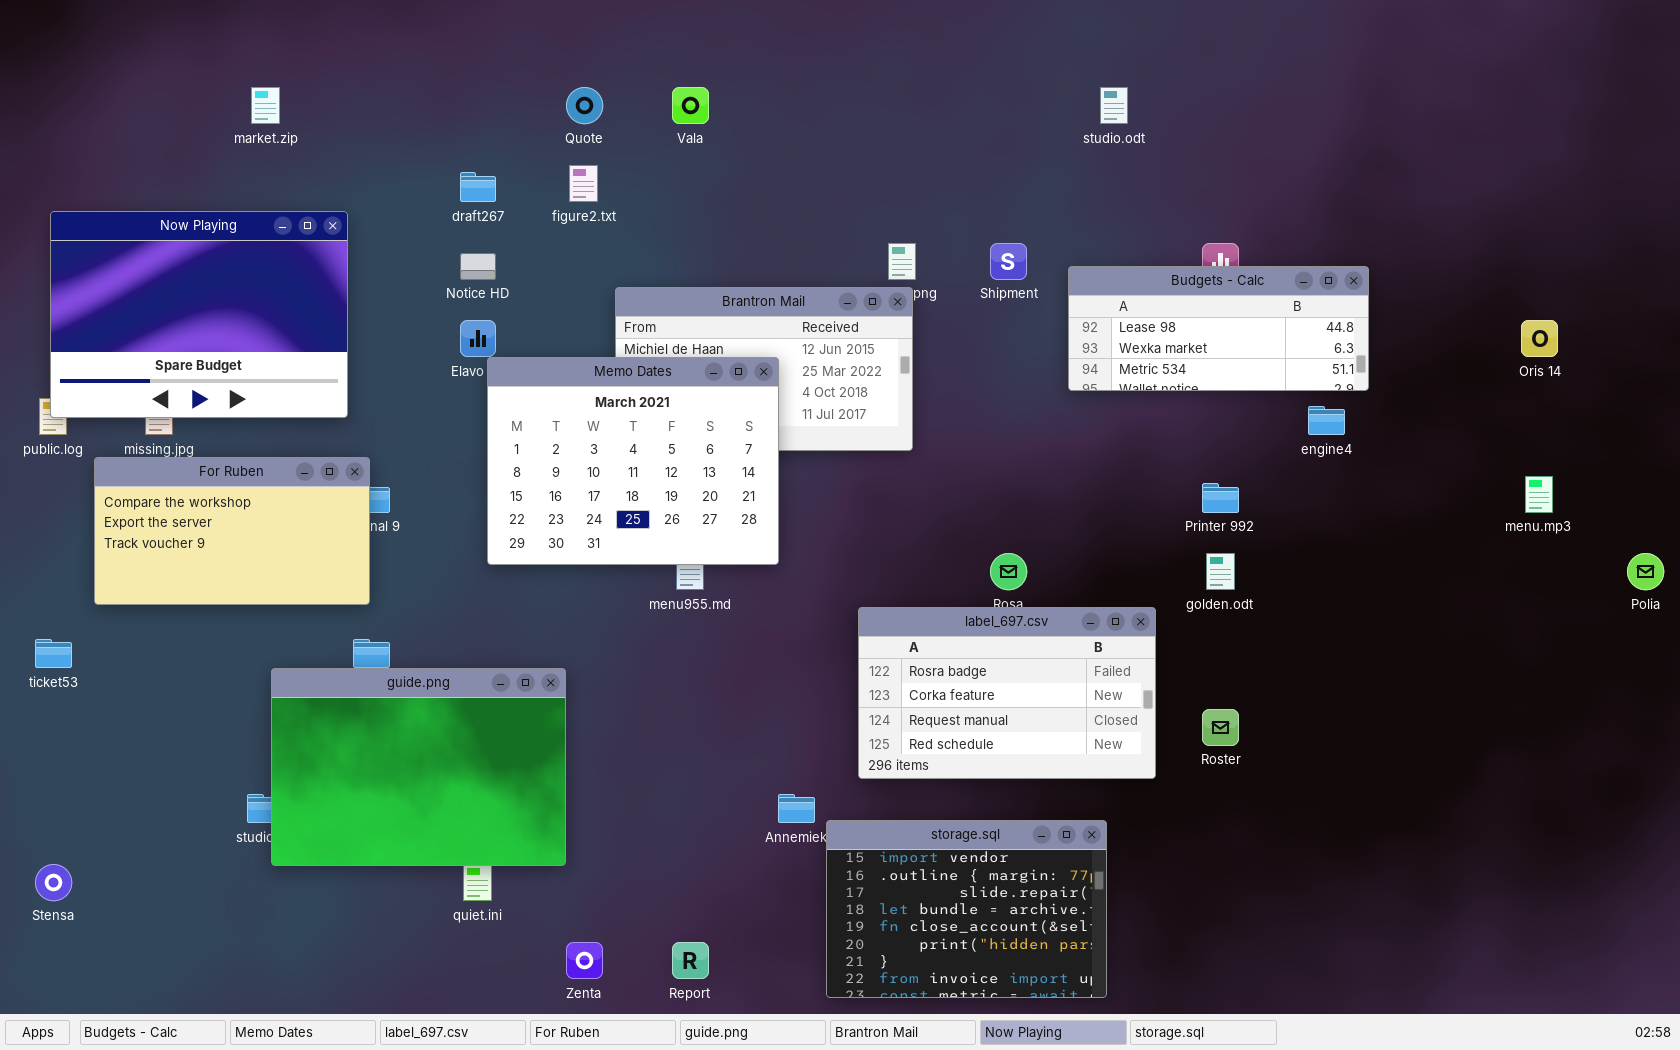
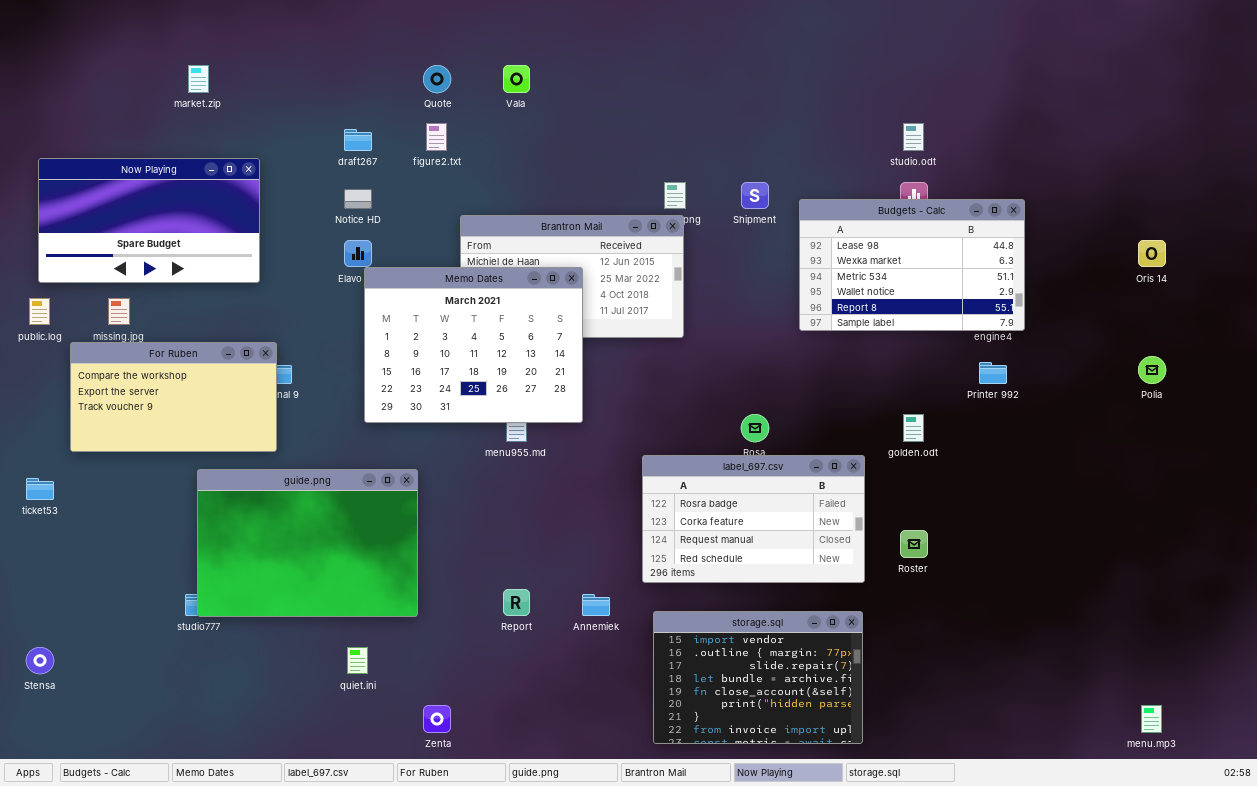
studio.odt: [1100,87,1128,124] -> [903,123,924,151], moved
Now Playing: [50,211,348,418] -> [38,158,260,283], resized
Budgets - Calc: [1068,266,1369,391] -> [799,199,1025,331], resized
menu.mp3: [1525,476,1553,513] -> [1141,705,1162,733], moved
Printer 992: [1202,483,1239,513] -> [979,362,1007,384], moved
Polia: [1627,553,1664,590] -> [1138,356,1166,384], moved
guide.png: [271,668,566,866] -> [197,469,418,617], moved
storage.sql: [826,820,1107,998] -> [653,611,863,744], moved
Report: [672,942,709,979] -> [503,589,530,616], moved

